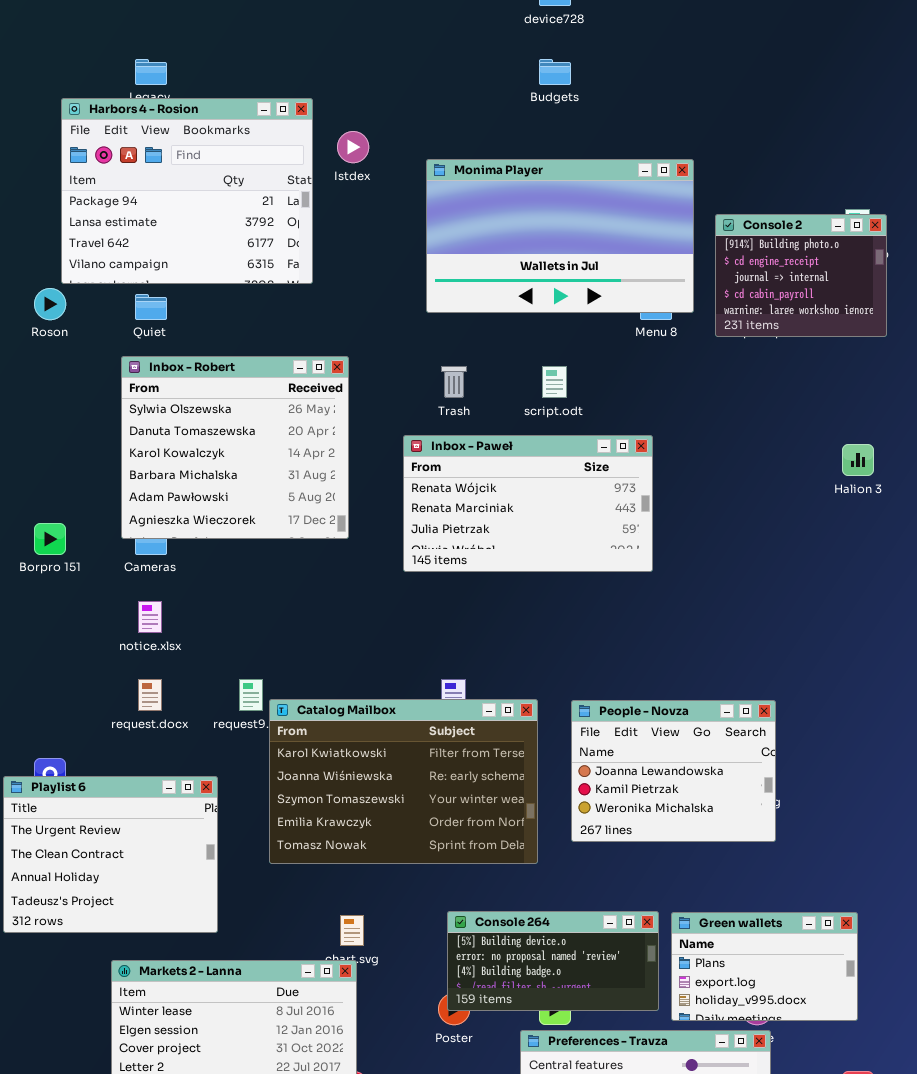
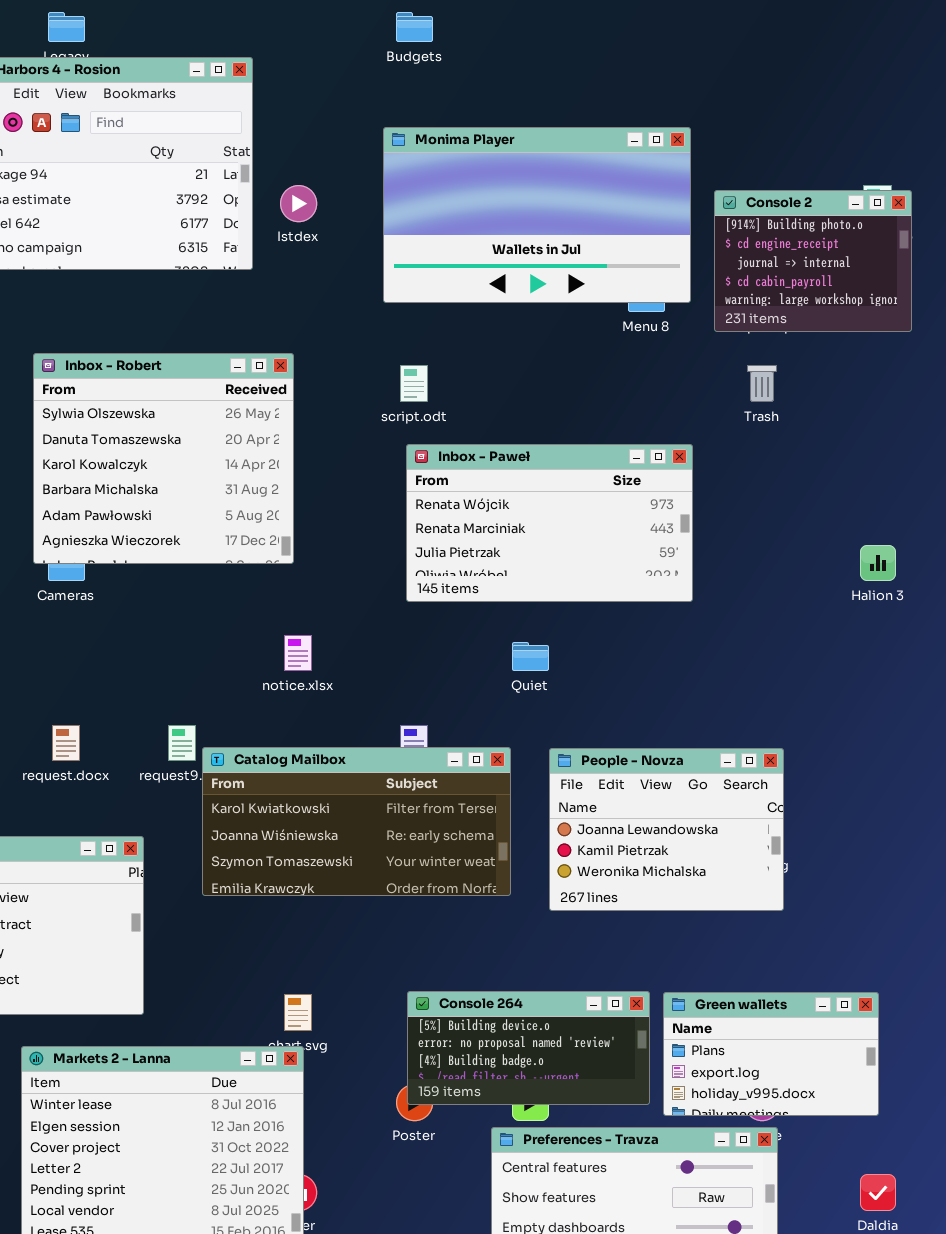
Budgets: [539,59,571,85] -> [396,12,433,42], moved
Istdex: [337,131,369,163] -> [280,185,317,222], moved
Quiet: [135,294,167,320] -> [512,642,549,671], moved
Trash: [441,366,467,398] -> [747,365,777,402], moved
script.odt: [542,366,567,398] -> [400,365,428,402], moved
Inbox - Paweł: [403,435,653,572] -> [406,444,693,602], moved
Halion 3: [842,444,874,476] -> [860,545,896,581], moved
notice.xlsx: [138,601,162,633] -> [284,635,312,671], moved
Catalog Mailbox: [269,699,538,864] -> [202,747,511,896], resized

